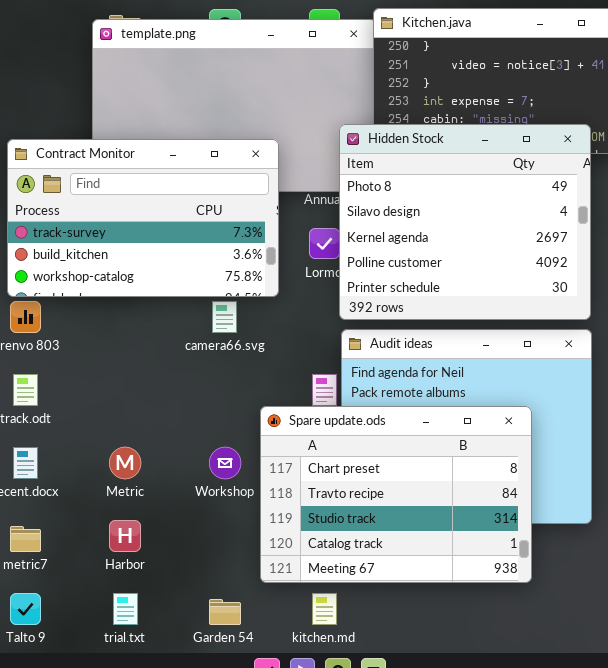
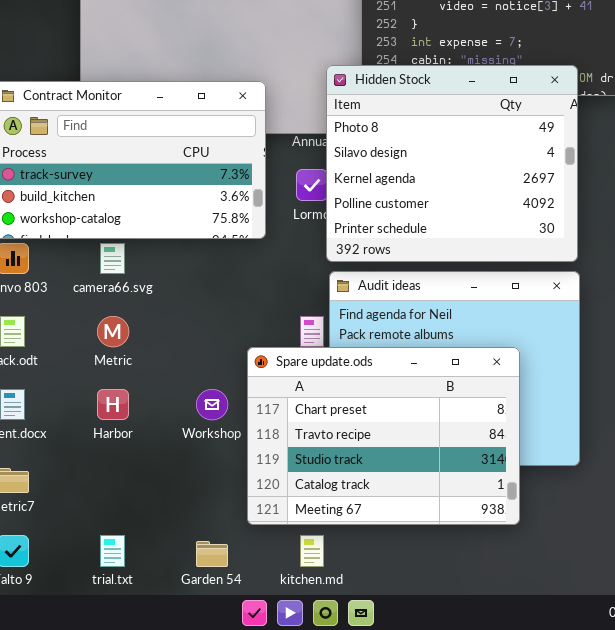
camera66.svg: [212,301,237,333] -> [100,243,125,274], moved
Metric: [109,447,141,479] -> [97,316,129,347], moved
Harbor: [109,520,141,552] -> [97,389,129,420], moved

